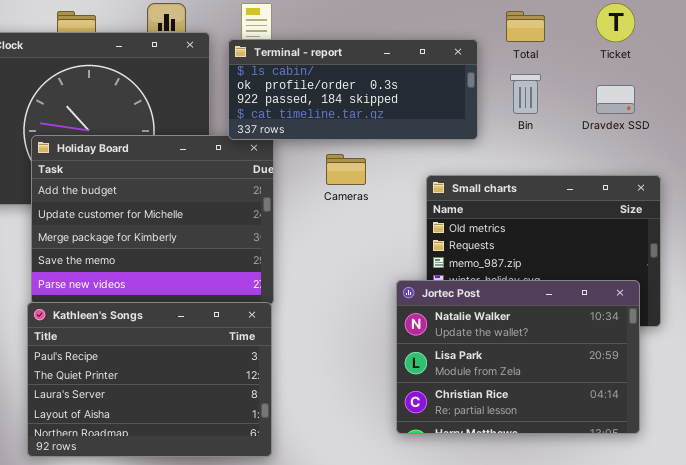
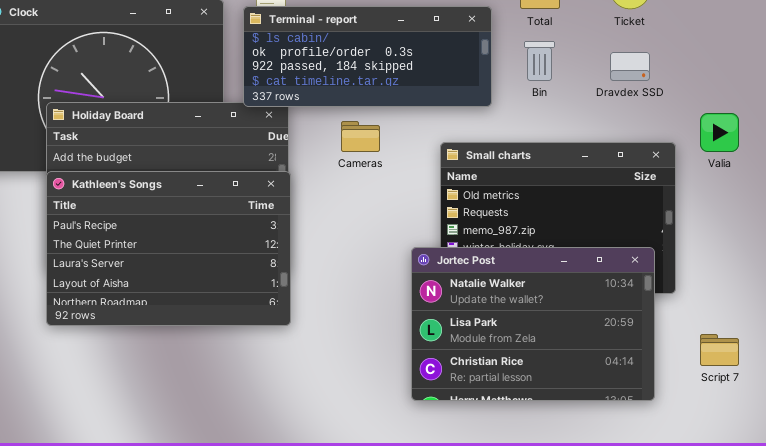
Kathleen's Songs: [27,302,272,457] -> [46,171,291,326], moved

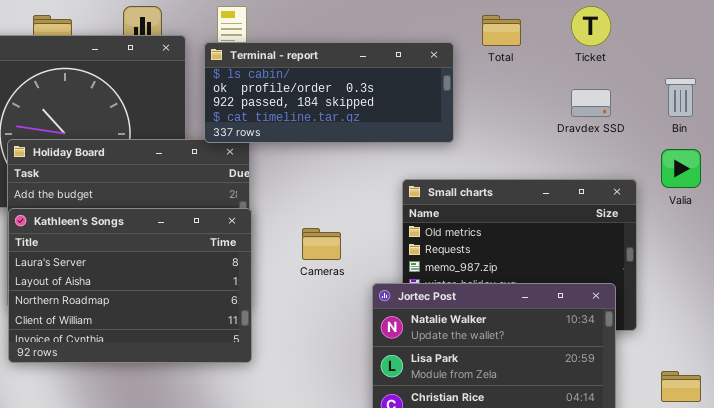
Bin: [524,41,555,81] -> [665,78,696,117], moved
Cameras: [341,121,380,152] -> [302,228,341,260], moved
Kathleen's Songs: [46,171,291,326] -> [8,208,252,363], scrolled down 2 rows

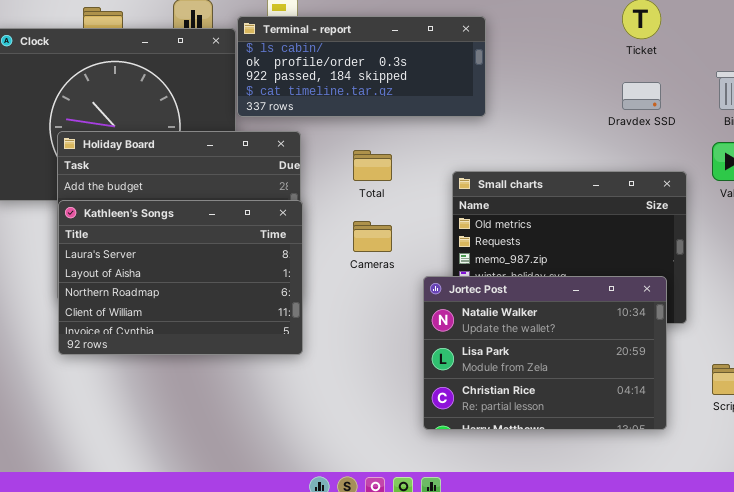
Total: [482,15,521,46] -> [353,150,392,181], moved
Terminal - report: [204,42,454,143] -> [237,16,486,117], moved

